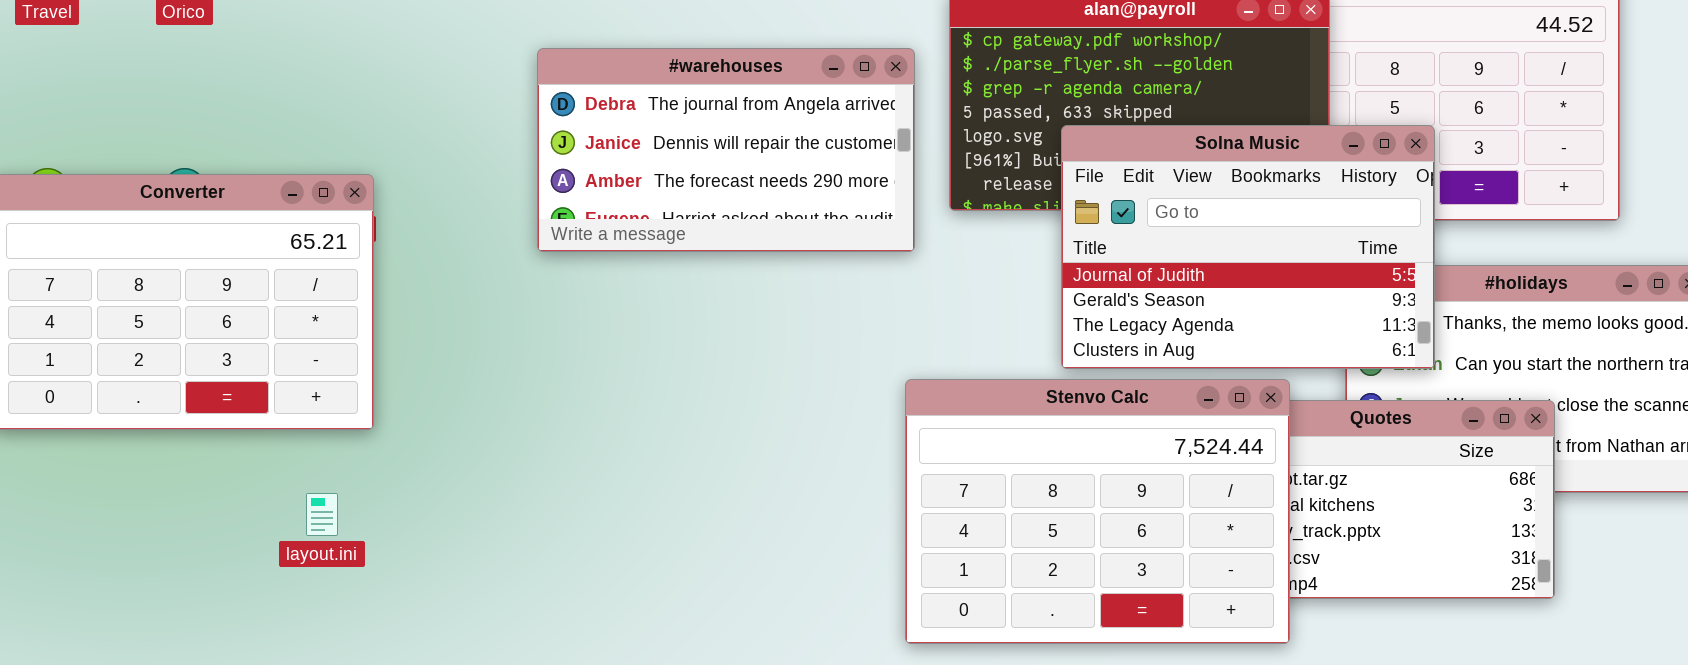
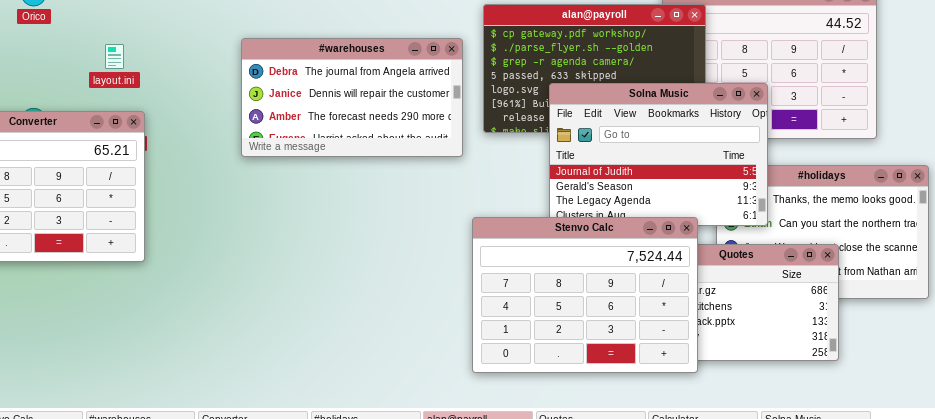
Stenvo Calc: [905,379,1290,644] -> [472,217,698,373], moved
layout.ini: [306,493,338,536] -> [105,44,124,69], moved

